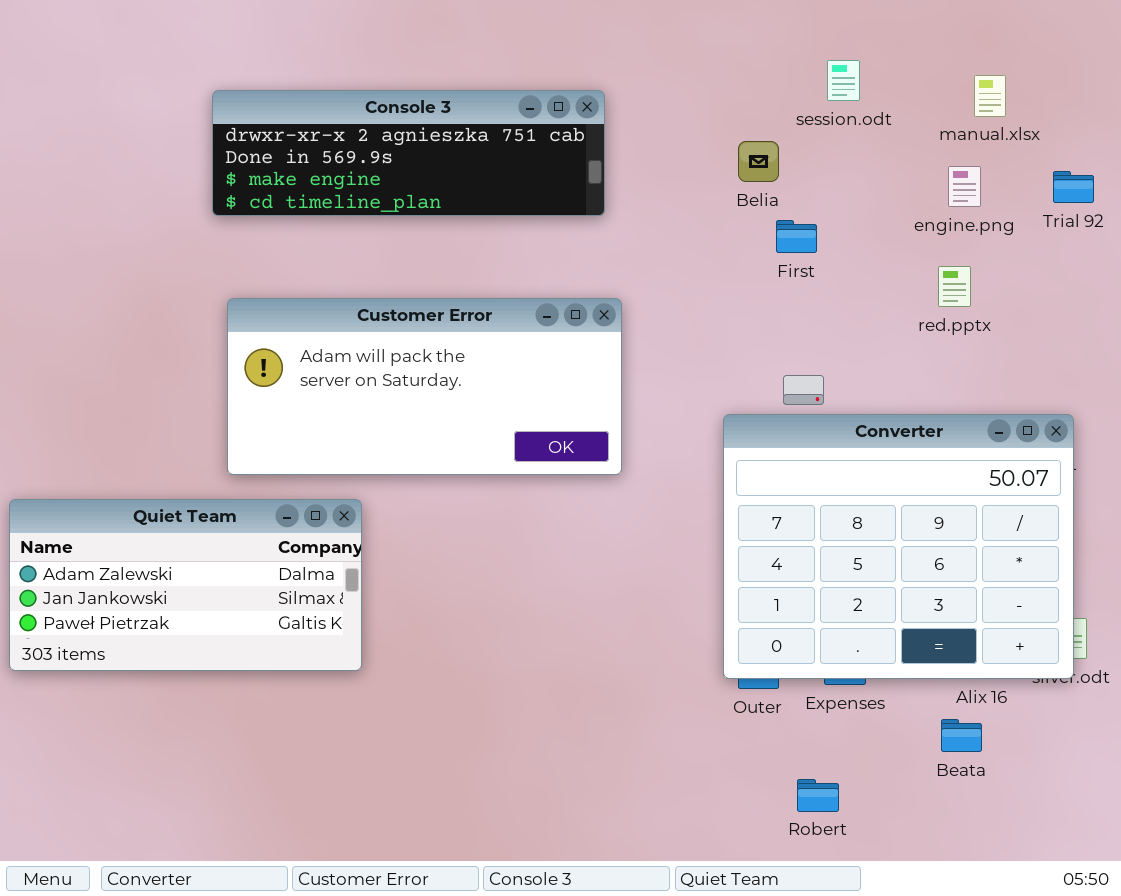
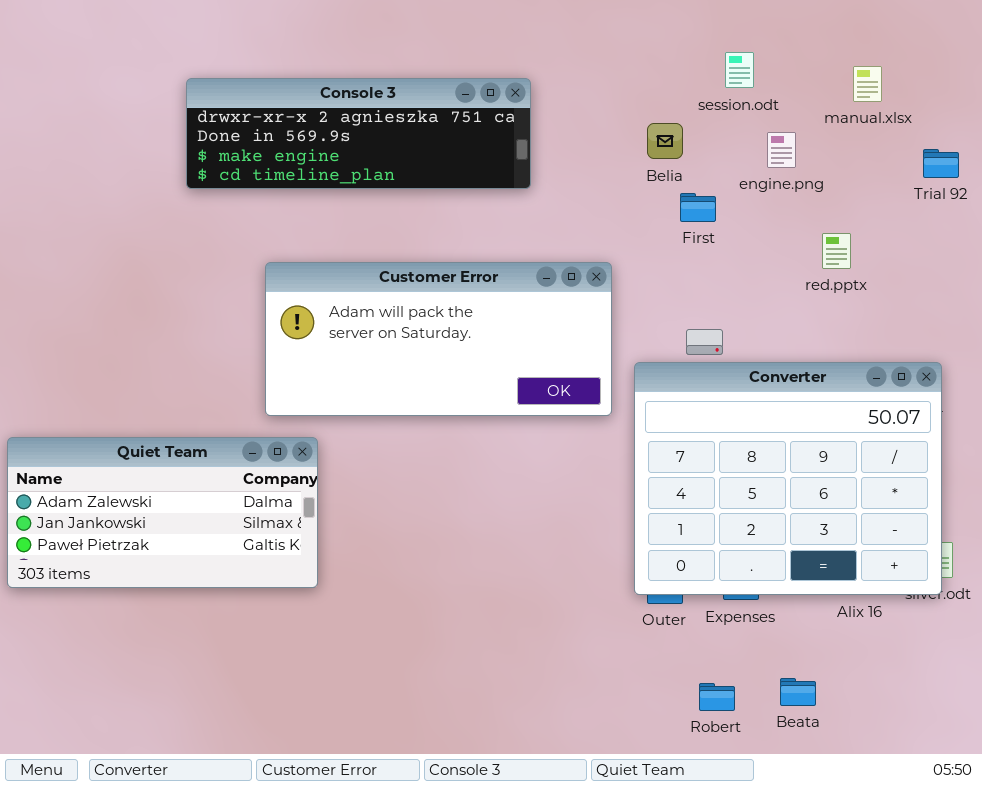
engine.png: [948,166,981,207] -> [767,132,796,168], moved
Customer Error: [227,298,622,475] -> [265,262,612,416], moved
Beata: [941,719,982,752] -> [780,678,816,706], moved

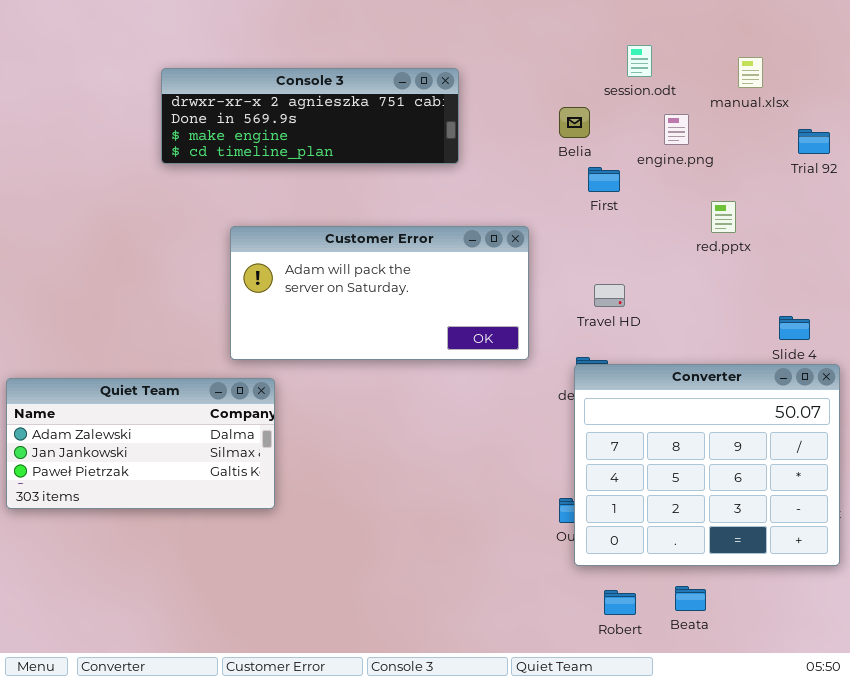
Converter: [634,362,942,595] -> [574,364,840,566], moved

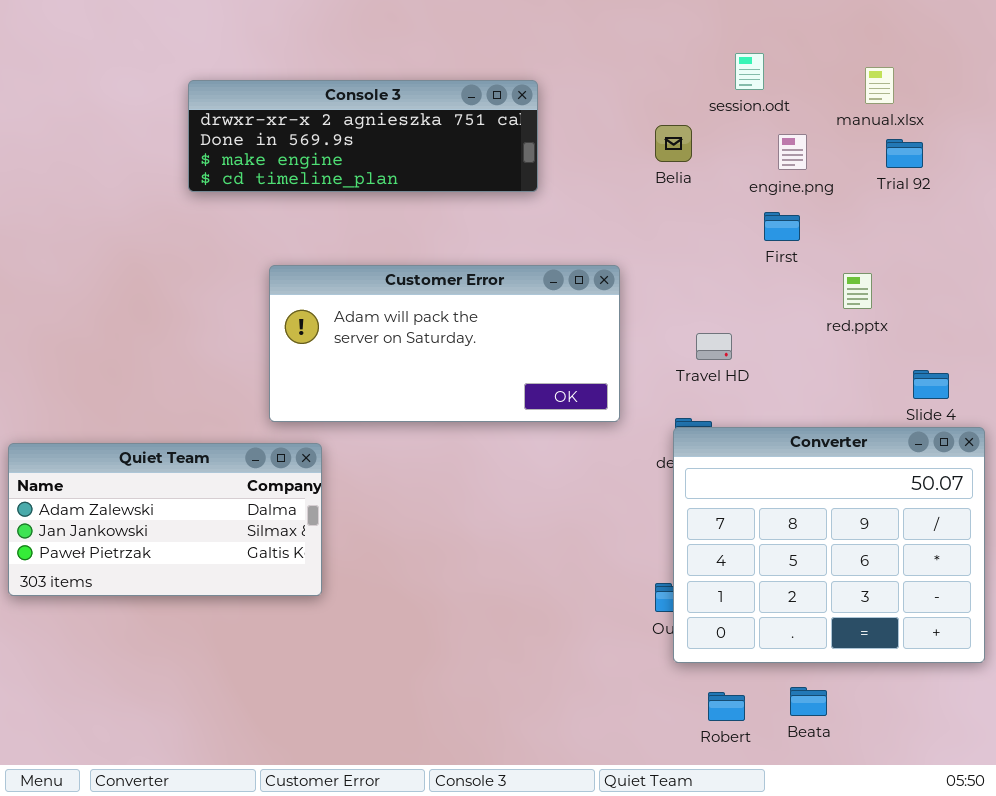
Trial 92: [798,129,830,154] -> [886,139,923,168], moved
First: [588,167,620,192] -> [764,212,800,241], moved
red.pptx: [711,201,736,233] -> [843,273,872,309], moved

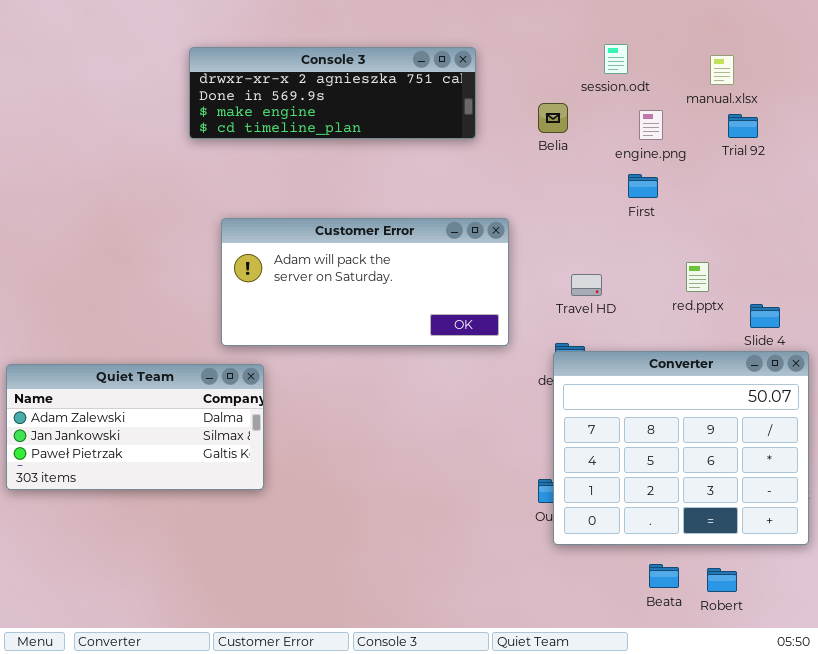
Console 3: [188,80,538,192] -> [189,47,476,139], moved
red.pptx: [843,273,872,309] -> [686,262,709,292], moved
Robert: [708,692,745,721] -> [707,568,737,592], moved

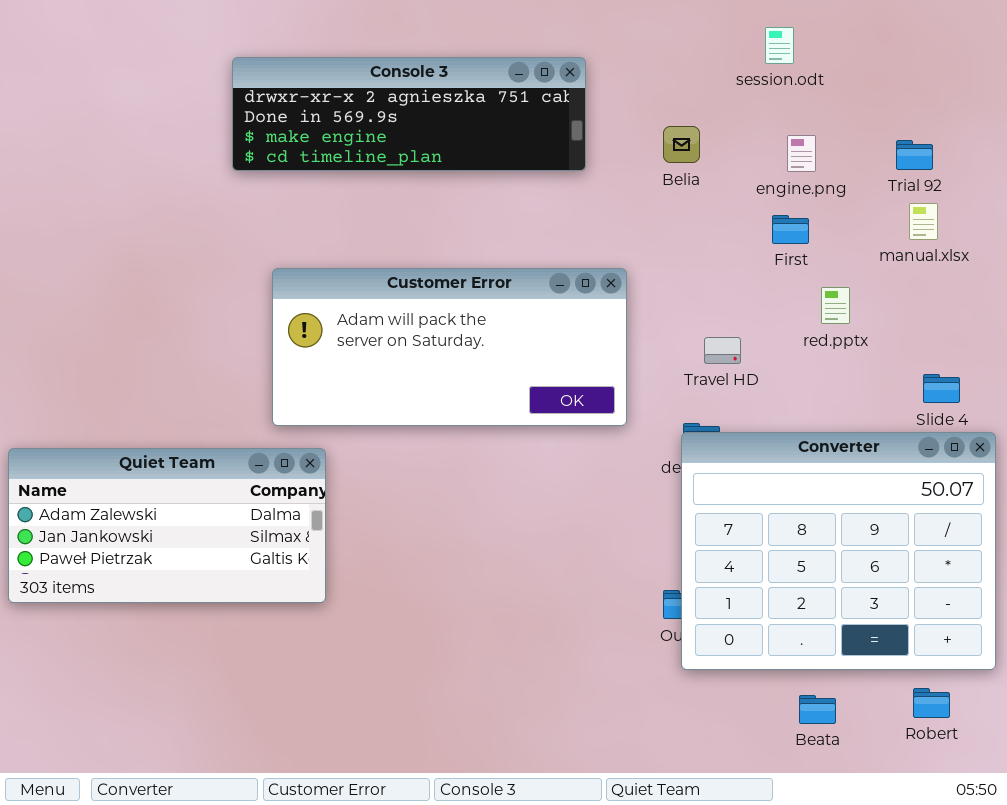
session.odt: [604,44,628,74] -> [765,27,794,64], moved
manual.xlsx: [710,55,734,85] -> [909,203,938,240], moved
red.pptx: [686,262,709,292] -> [821,287,850,324], moved
Robert: [707,568,737,592] -> [913,688,950,718], moved

